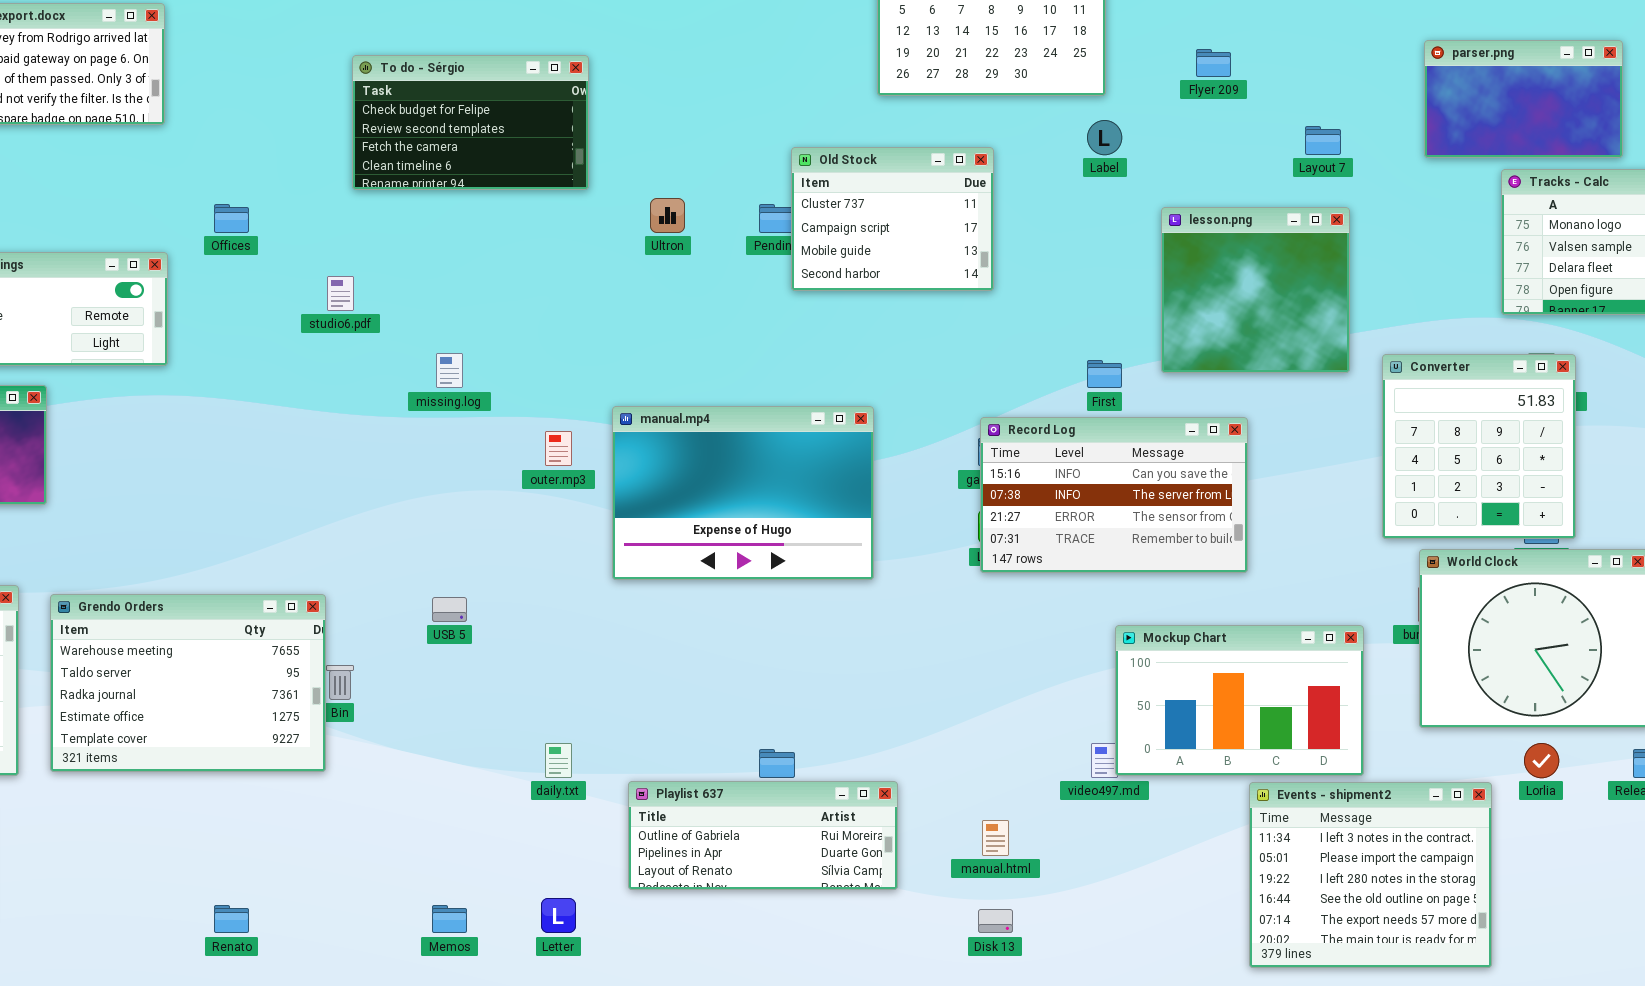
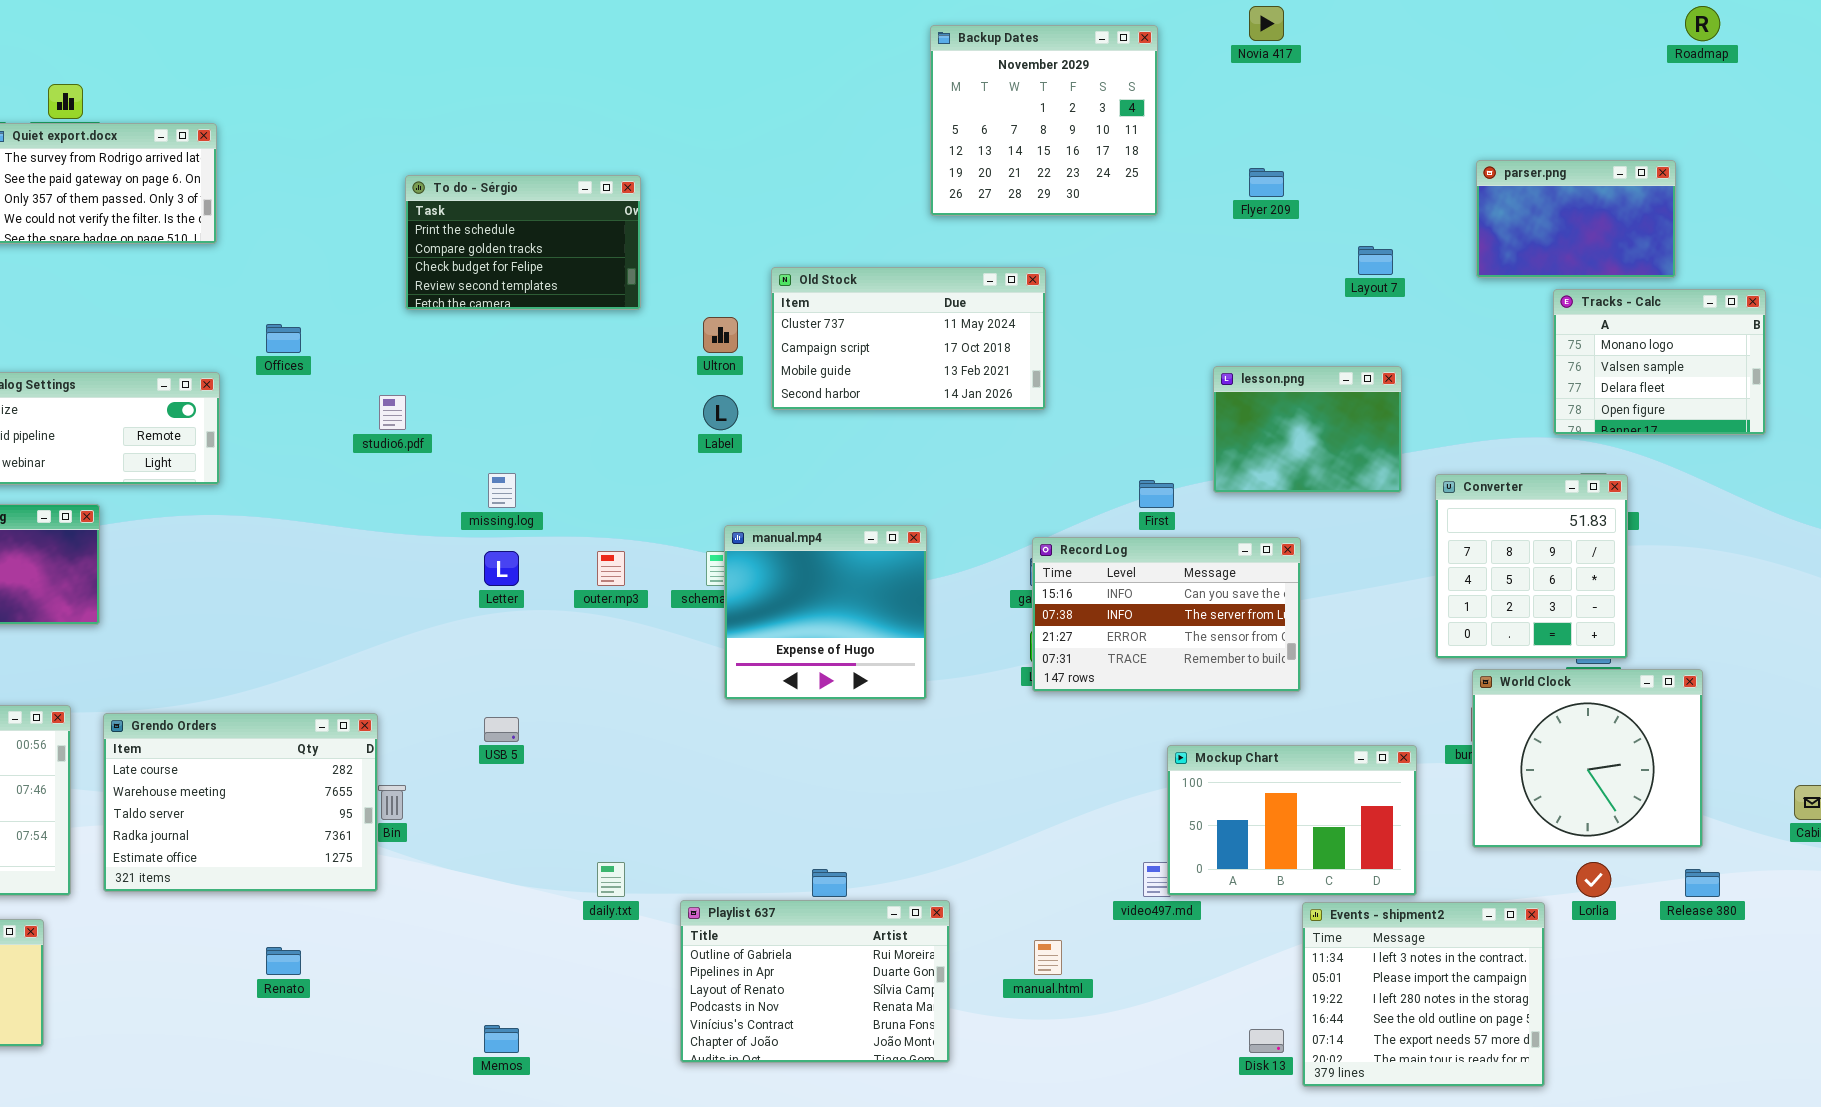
To do - Sérgio: [352,55,589,190] -> [405,175,641,310], scrolled up 2 rows
Label: [1087,120,1122,155] -> [703,395,738,430], moved
Old Stock: [791,147,994,291] -> [771,267,1046,410], resized
lesson.png: [1161,207,1350,373] -> [1213,366,1402,493], resized
manual.mp4: [612,406,874,580] -> [724,525,927,700], resized
Grendo Orders: [50,594,326,772] -> [103,713,378,892], scrolled up 1 row
Playlist 637: [628,781,898,890] -> [680,900,950,1063], resized
Letter: [541,898,576,933] -> [484,551,519,586], moved
Renato: [214,905,249,933] -> [266,947,301,975], moved
Disk 13: [978,909,1013,933] -> [1249,1029,1284,1053], moved

